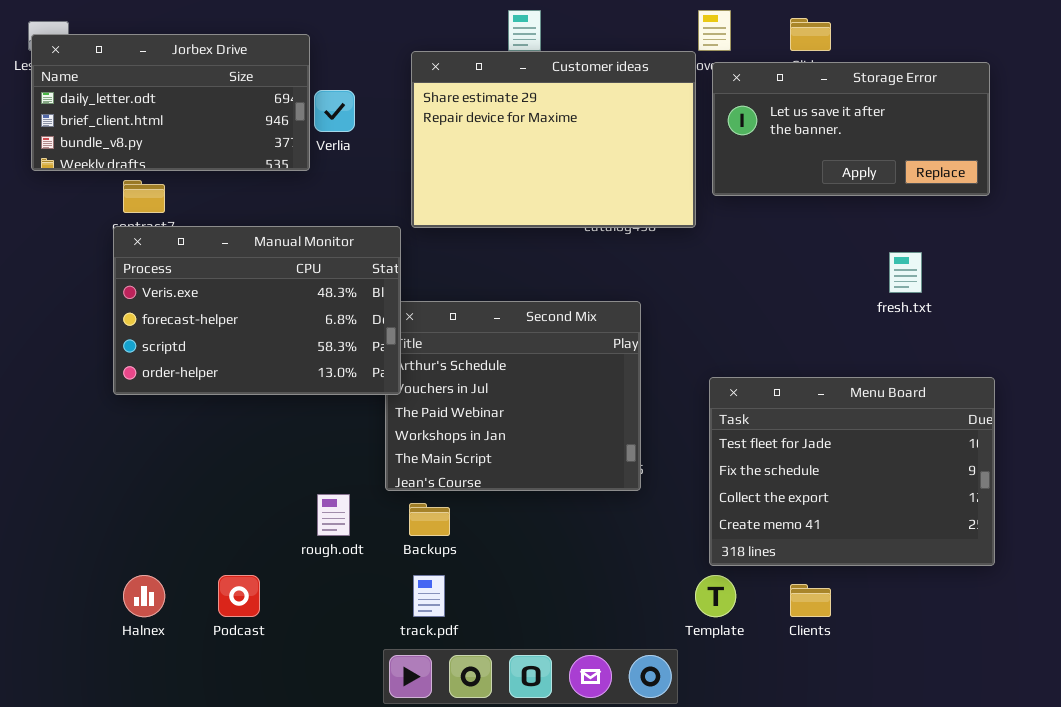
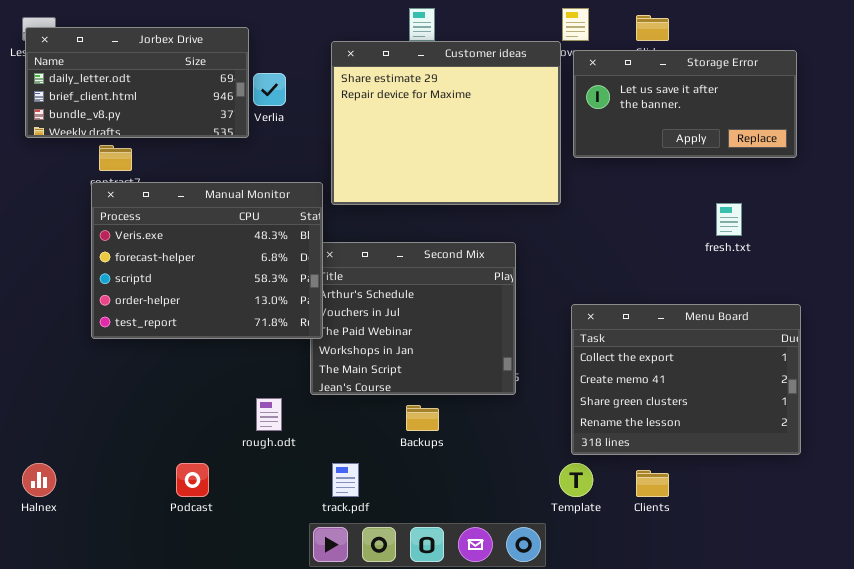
Customer ideas: [411,51,696,228] -> [331,41,561,205], resized
Manual Monitor: [113,226,401,395] -> [91,182,323,339], resized
Menu Board: [709,377,995,566] -> [571,304,801,455], scrolled down 2 rows
Backups: [409,503,450,536] -> [406,405,439,431], moved
Halnex: [123,575,165,617] -> [22,463,56,497], moved

